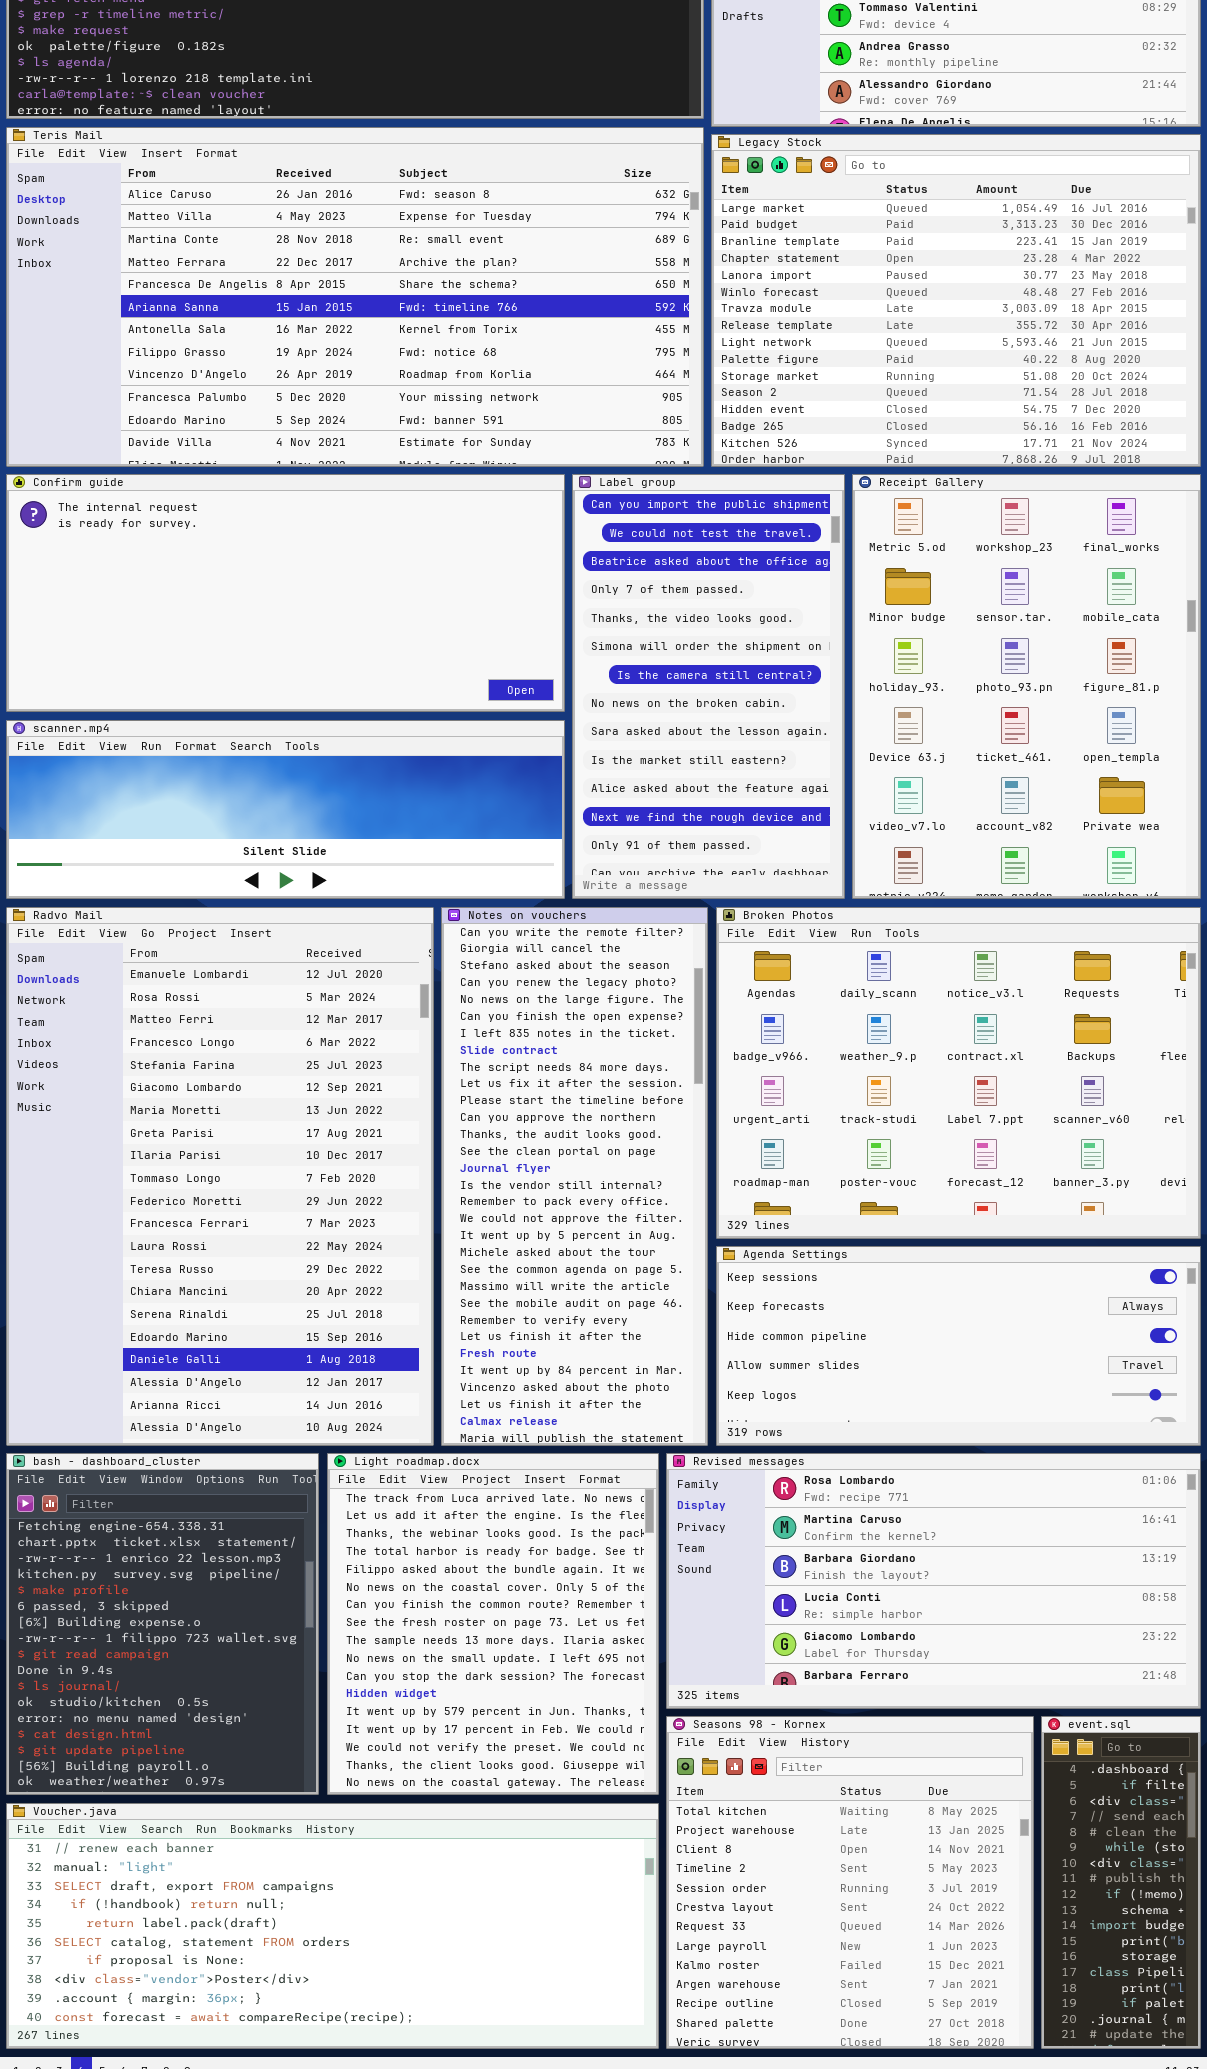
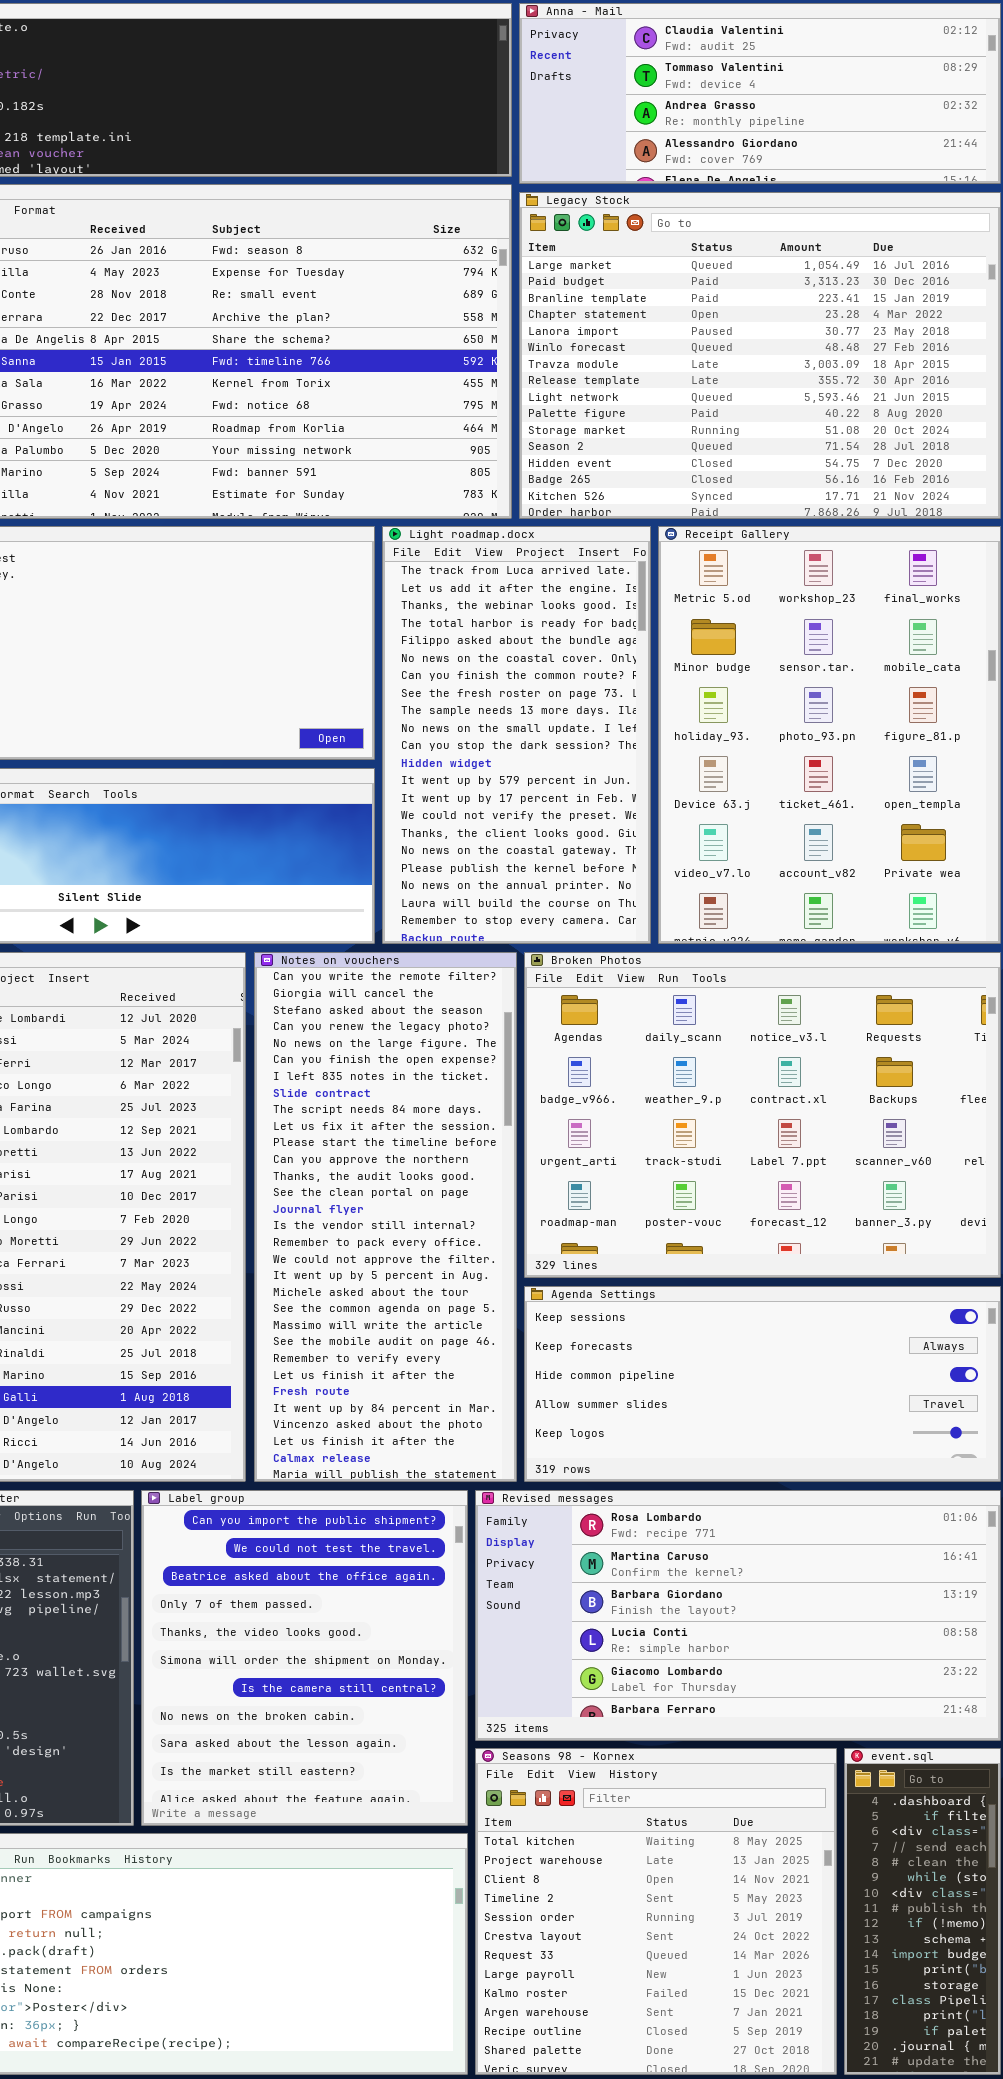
Label group: [572,474,845,899] -> [141,1490,468,1826], moved, resized
Light roadmap.docx: [327,1453,659,1795] -> [382,526,651,944], moved, resized

